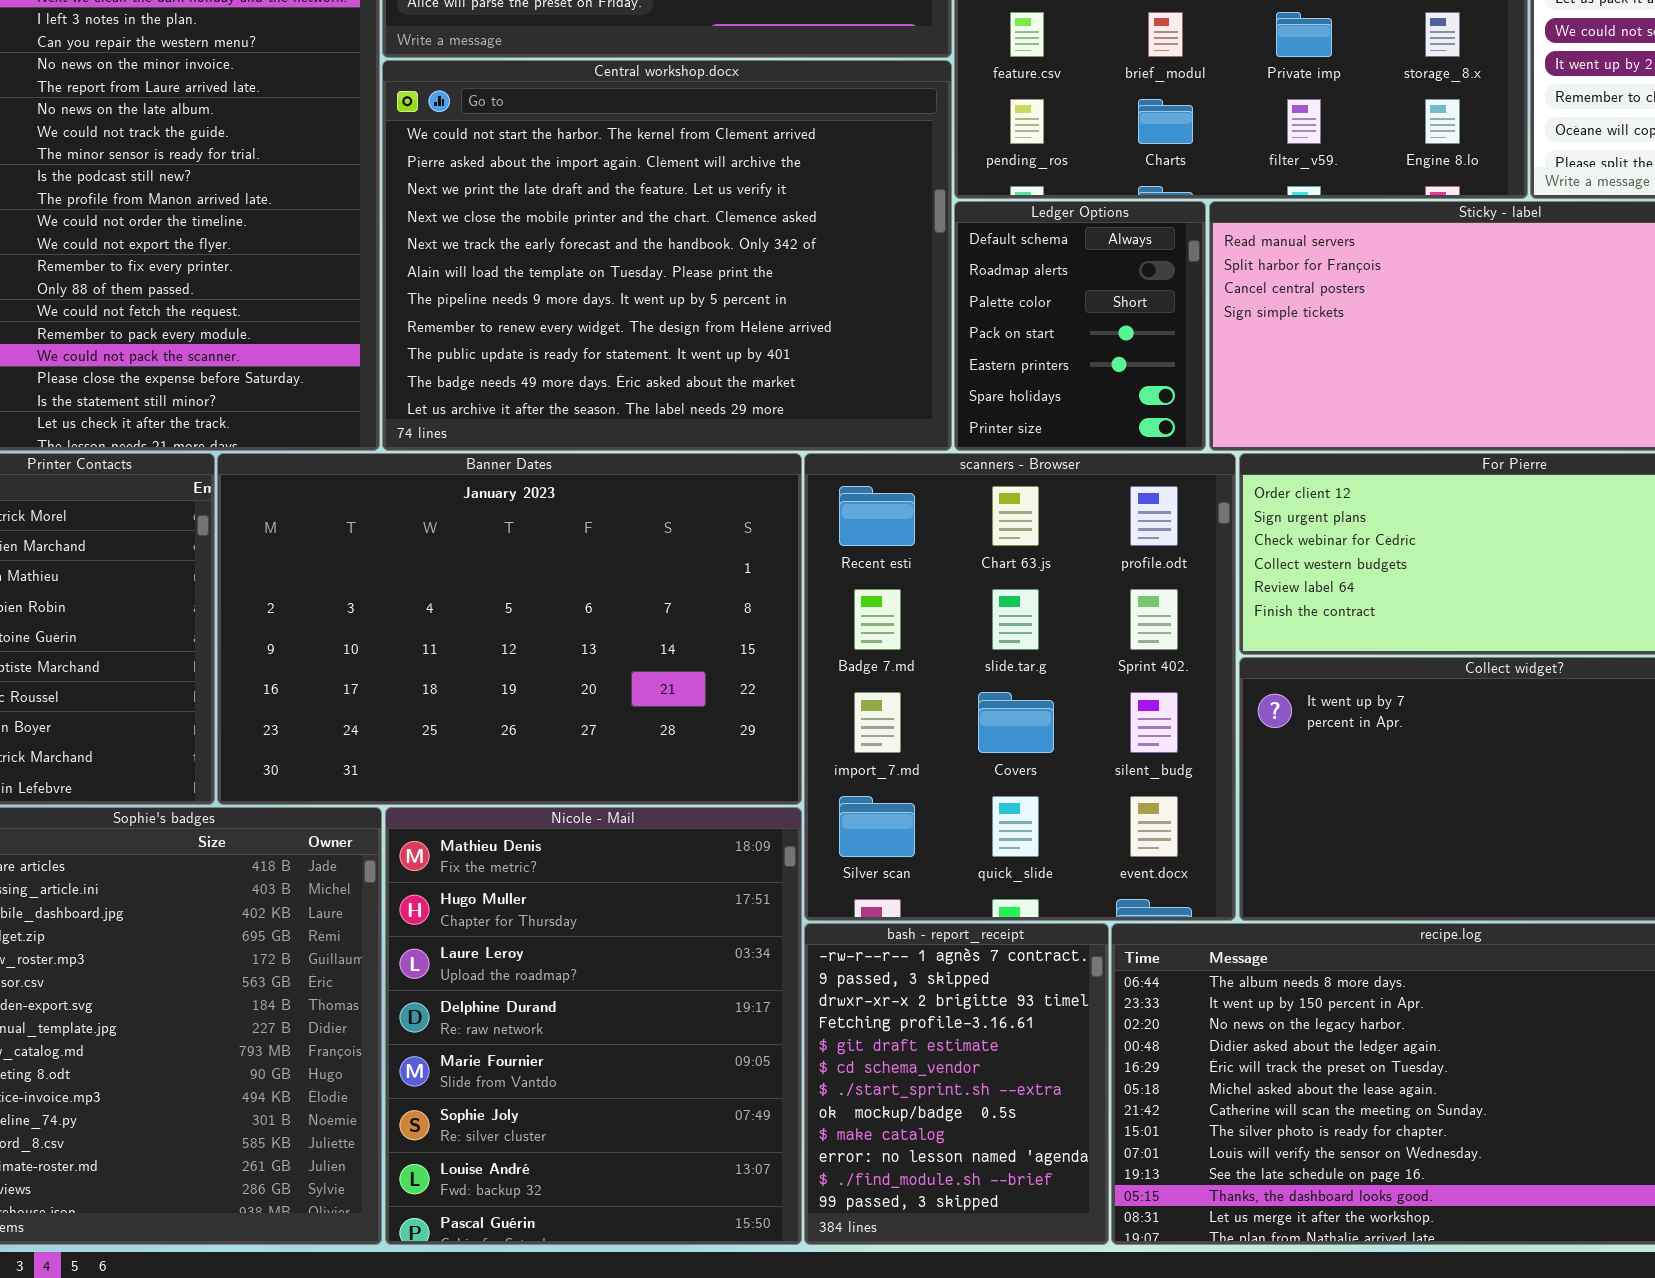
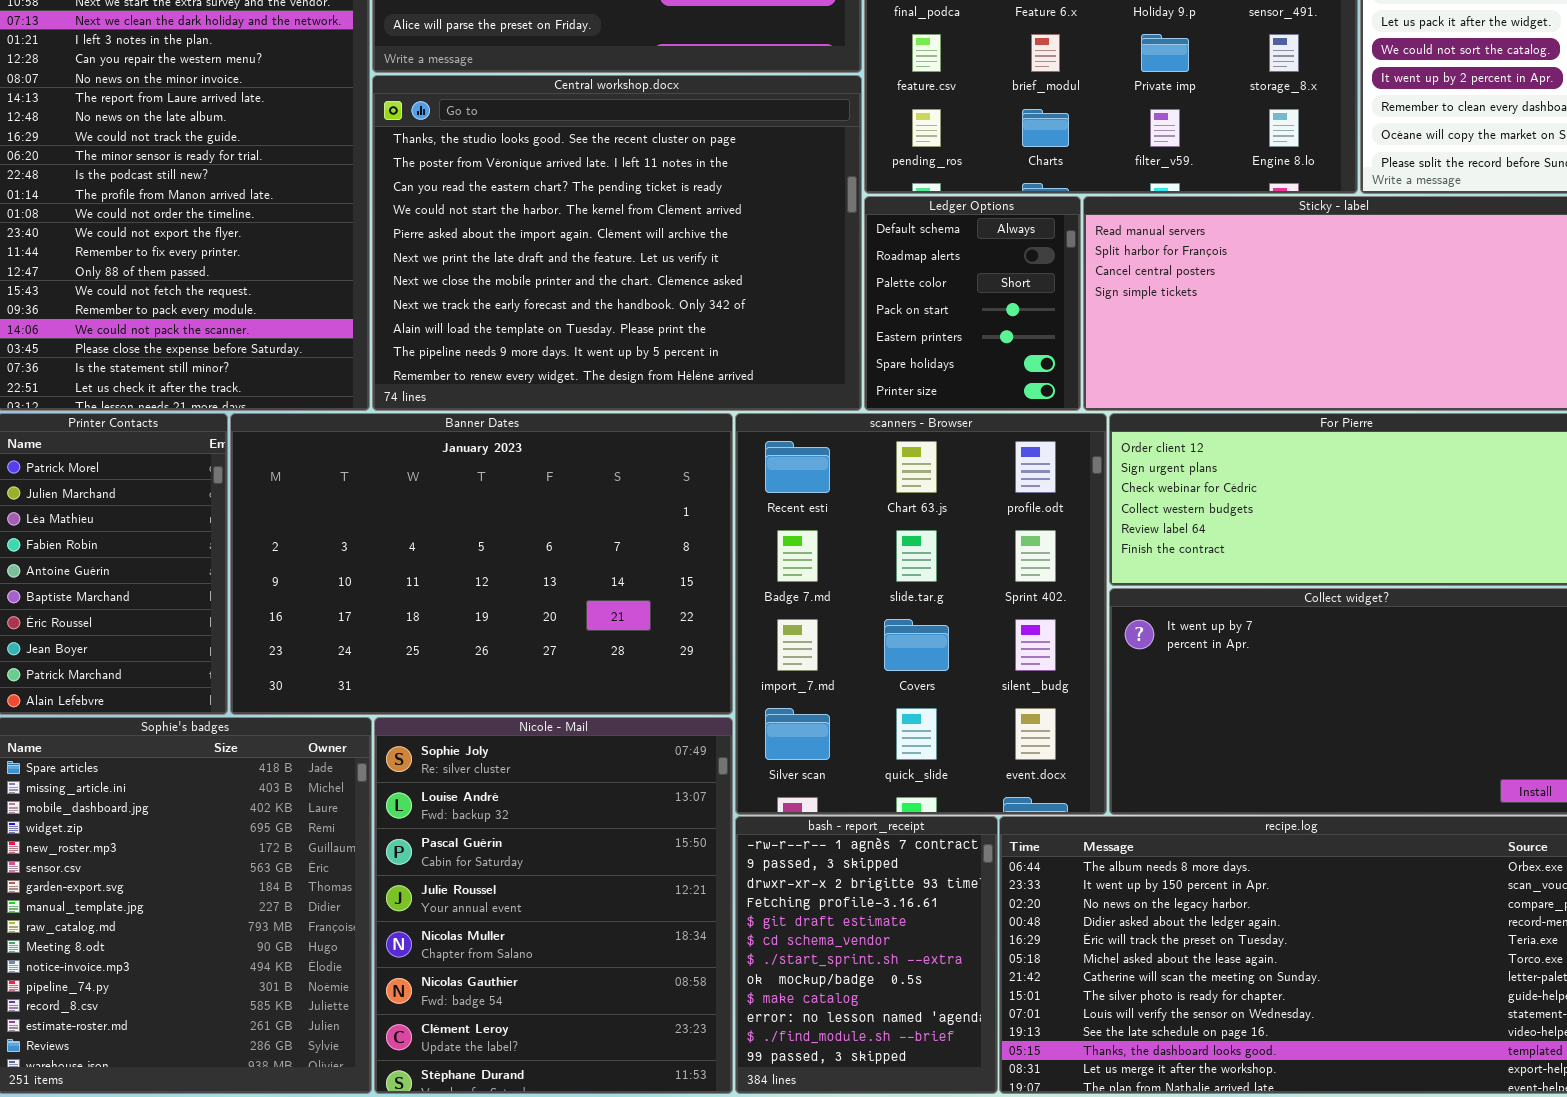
Central workshop.docx: [382,60,952,451] -> [372,75,862,411], scrolled up 3 rows
Nicole - Mail: [385,807,802,1245] -> [374,717,733,1094], scrolled down 5 rows

